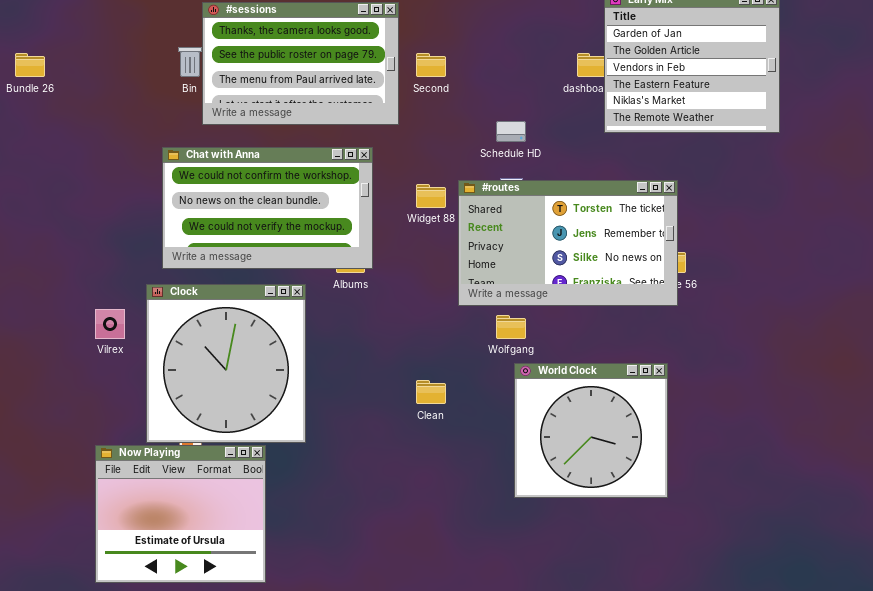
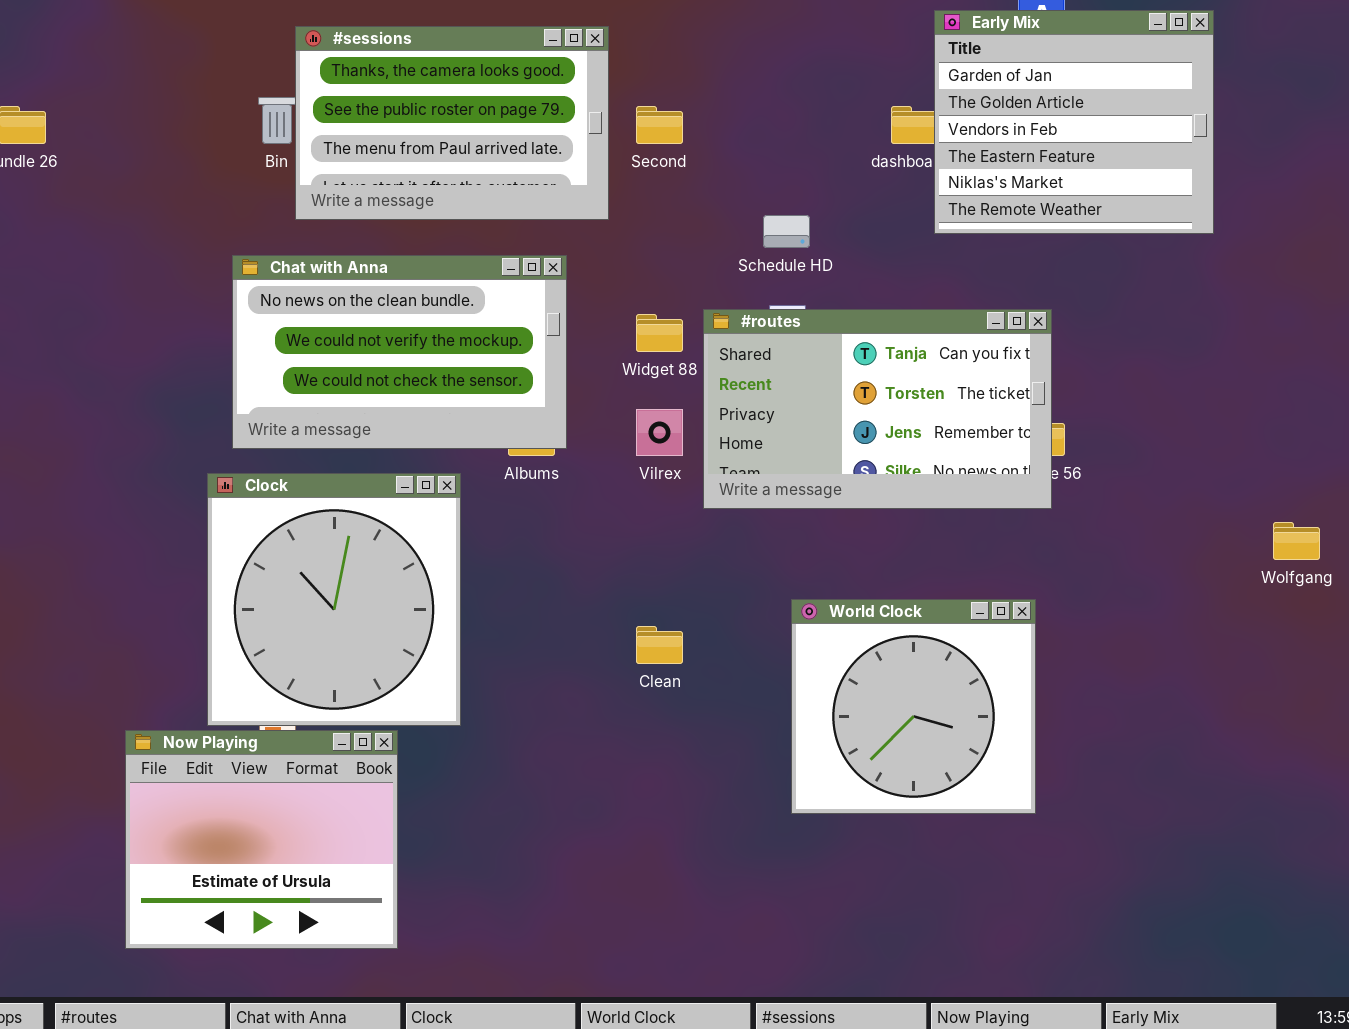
Chat with Anna: [162,147,373,269] -> [232,255,567,449], scrolled down 1 row
#routes: [458,180,678,306] -> [703,309,1052,509], scrolled up 1 row
Vilrex: [95,309,125,339] -> [636,409,683,456], moved
Wolfgang: [496,315,526,339] -> [1273,522,1320,560], moved

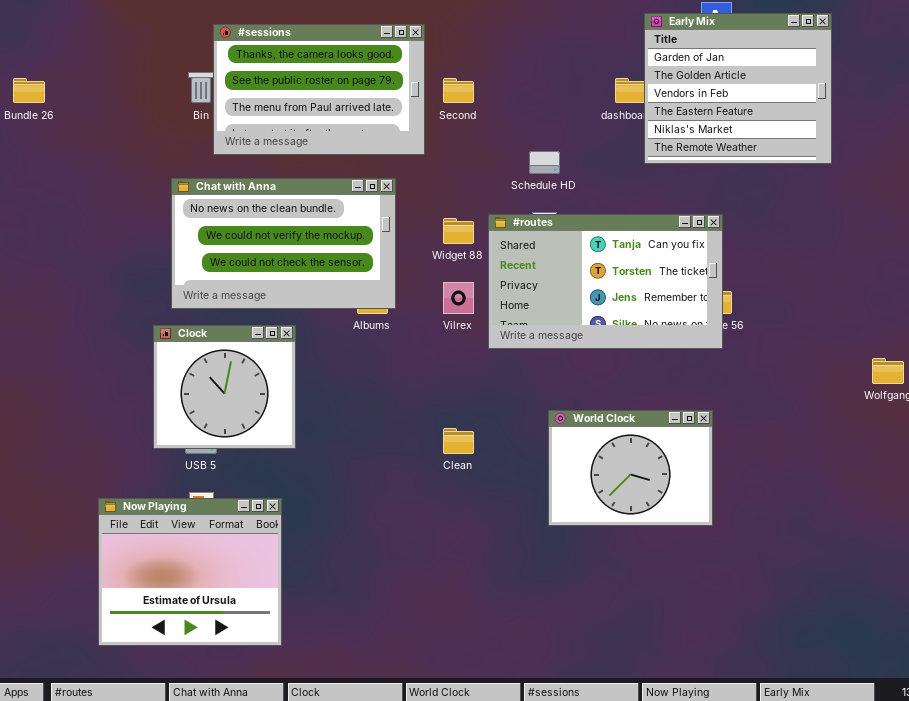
Clock: [207,473,461,726] -> [153,325,296,449], resized
World Clock: [791,599,1036,814] -> [548,410,713,526], resized

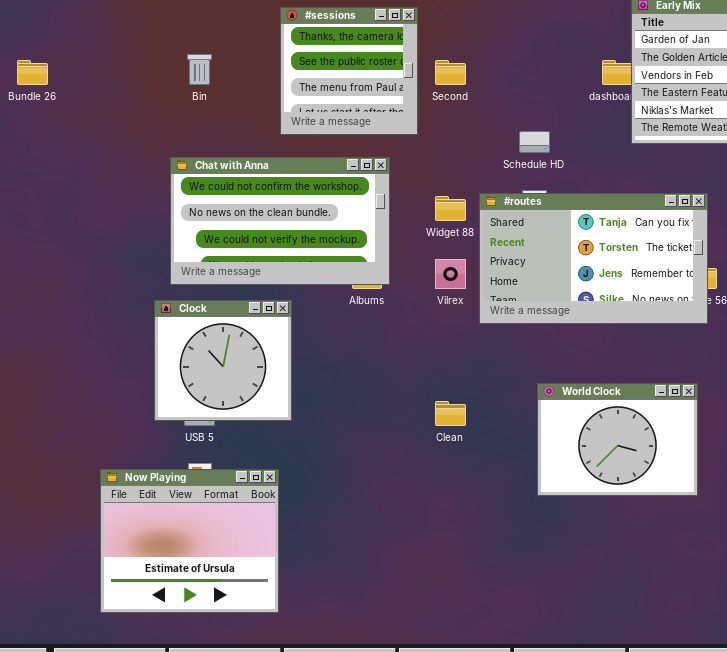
#sessions: [213,24,425,155] -> [280,7,418,135], resized
Chat with Anna: [171,178,396,309] -> [170,157,390,285], scrolled up 1 row

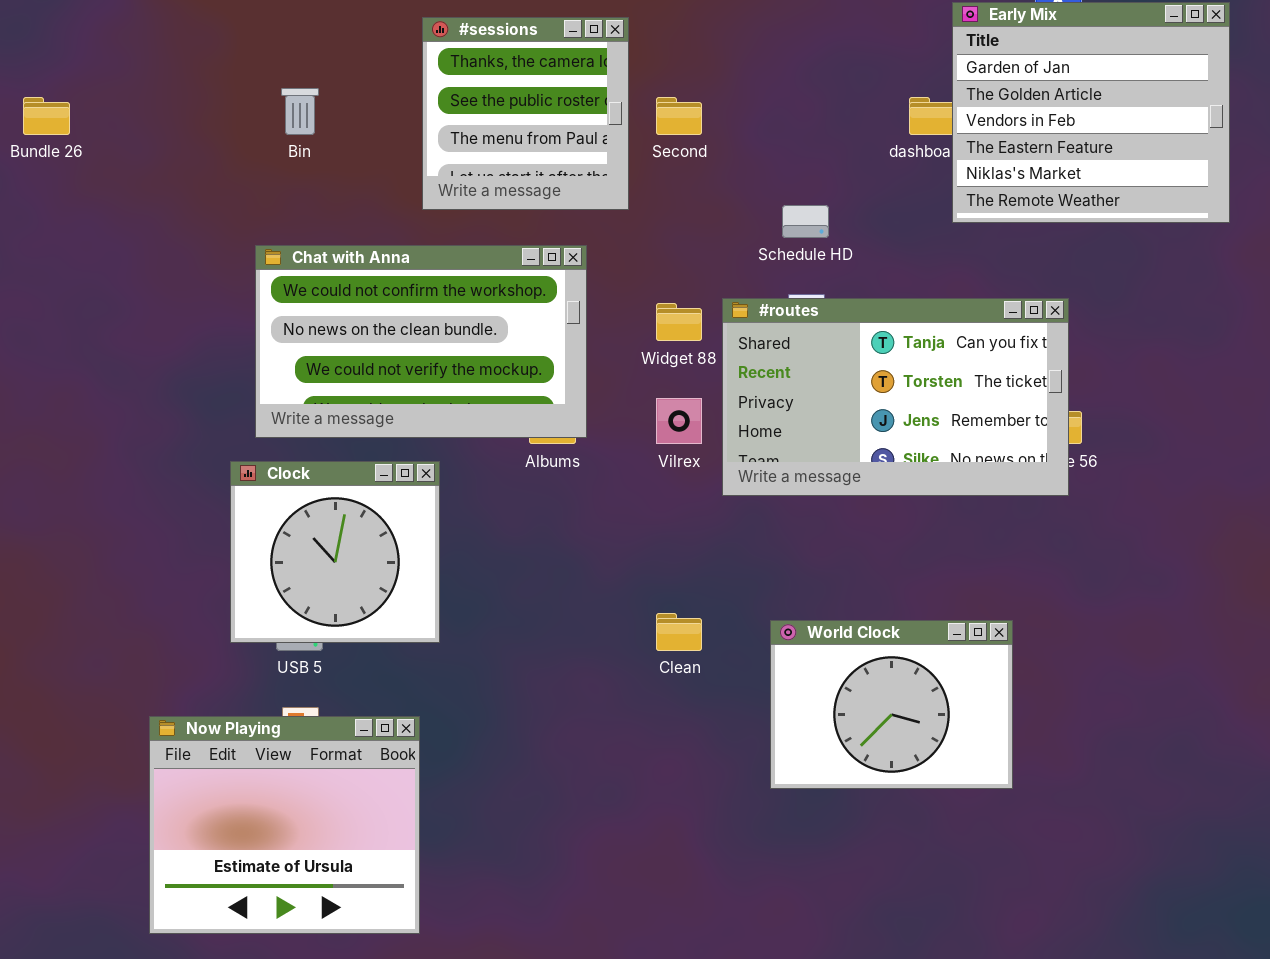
World Clock: [537,383,698,496] -> [770,620,1013,789], moved

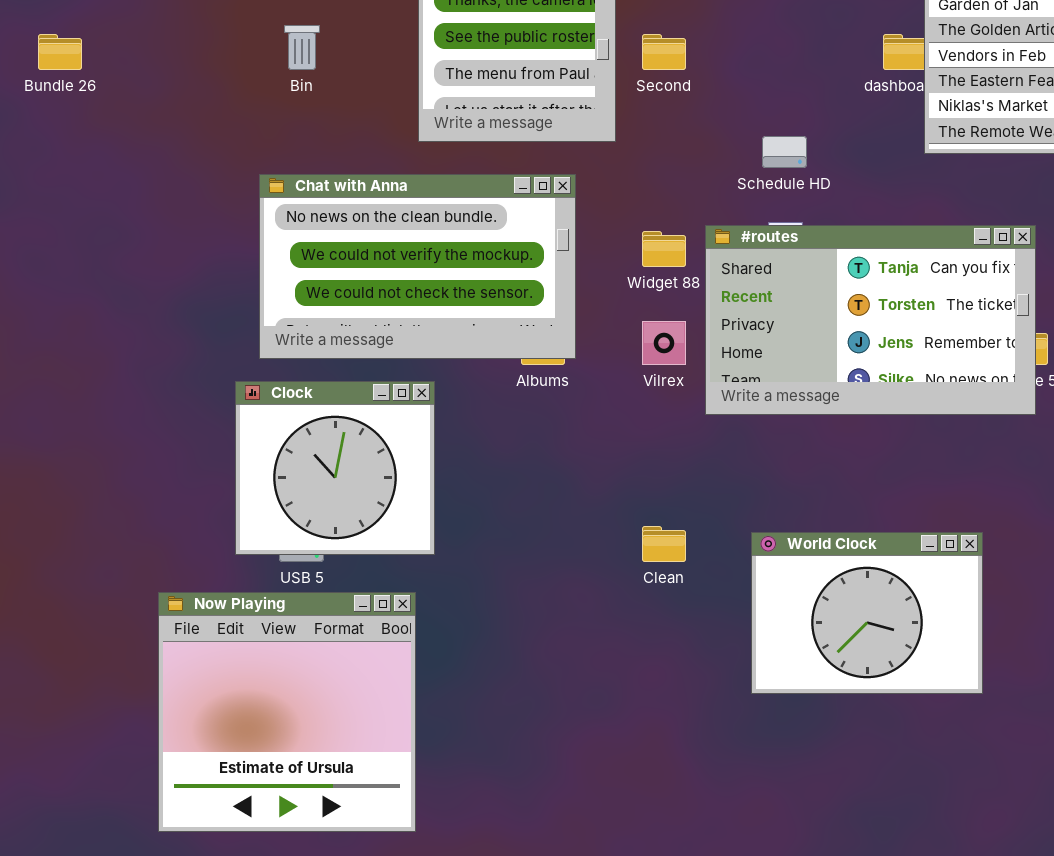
Chat with Anna: [255,245,587,438] -> [259,174,576,359], scrolled down 1 row
Now Playing: [149,716,420,934] -> [158,592,416,832], resized

